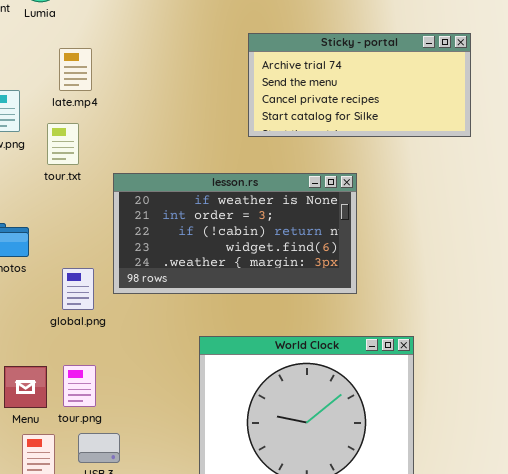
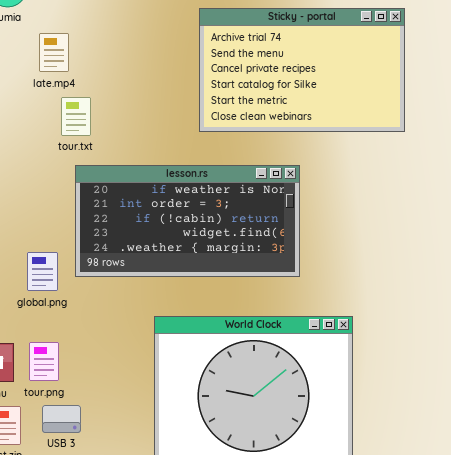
Sticky - portal: [248,33,471,137] -> [199,8,405,132], resized
late.mp4: [59,48,92,91] -> [39,33,69,72], moved
tour.txt: [47,123,79,165] -> [61,97,91,136], moved

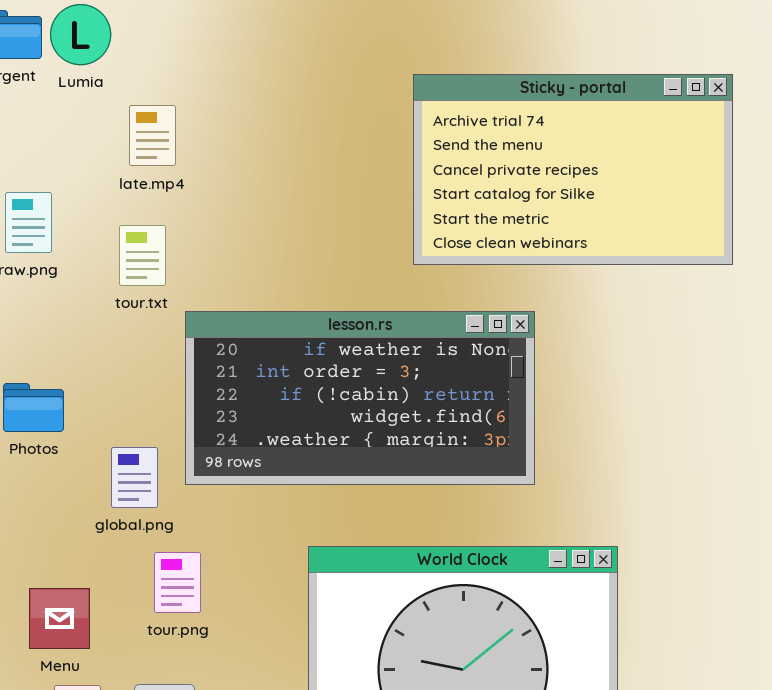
Sticky - portal: [199,8,405,132] -> [413,74,733,265], moved
tour.txt: [61,97,91,136] -> [119,225,166,286], moved
tour.png: [29,342,59,381] -> [154,552,201,613], moved

